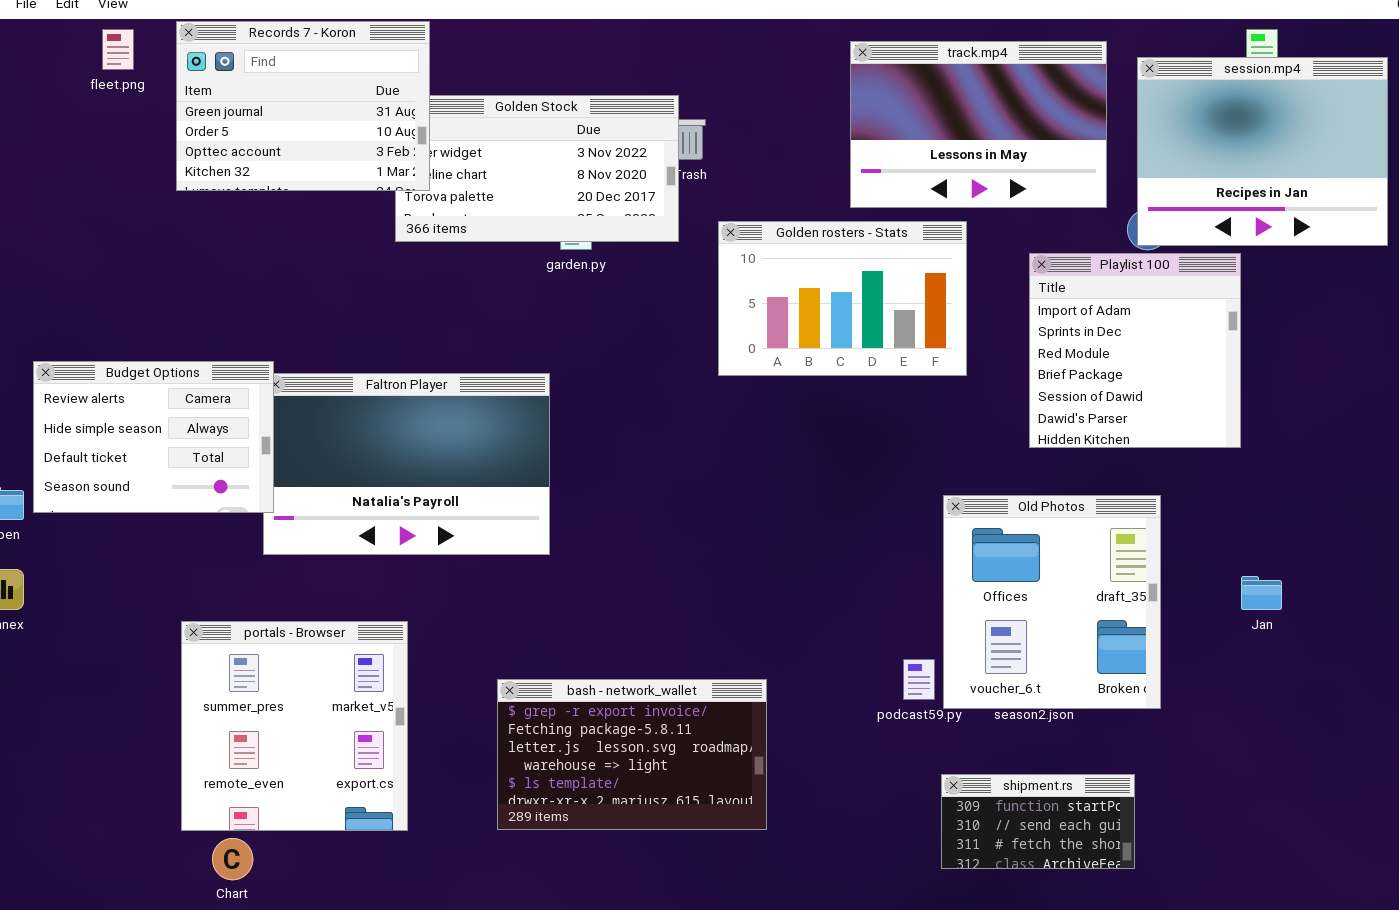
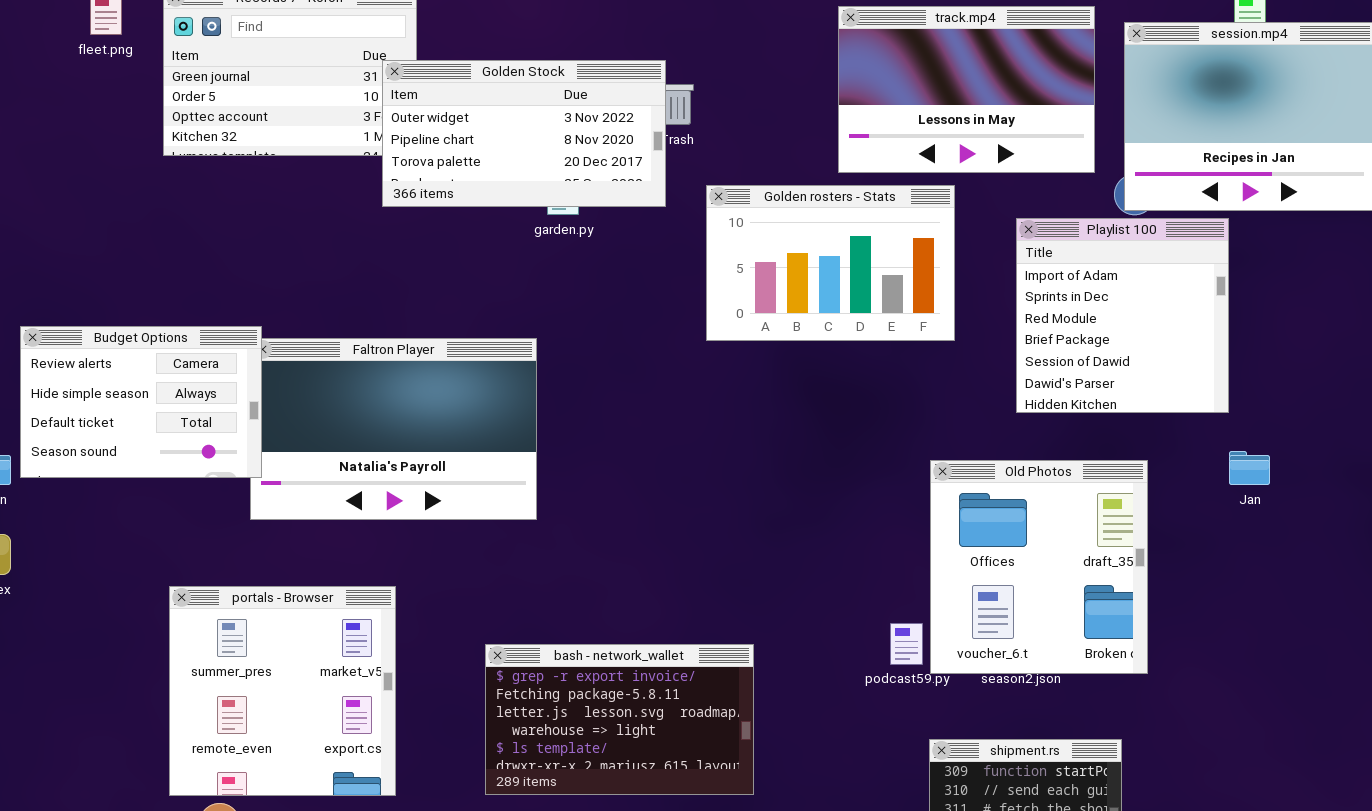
Golden Stock: [395,95,679,242] -> [382,60,666,207], raised
Jan: [1241,576,1282,610] -> [1229,451,1270,485], moved

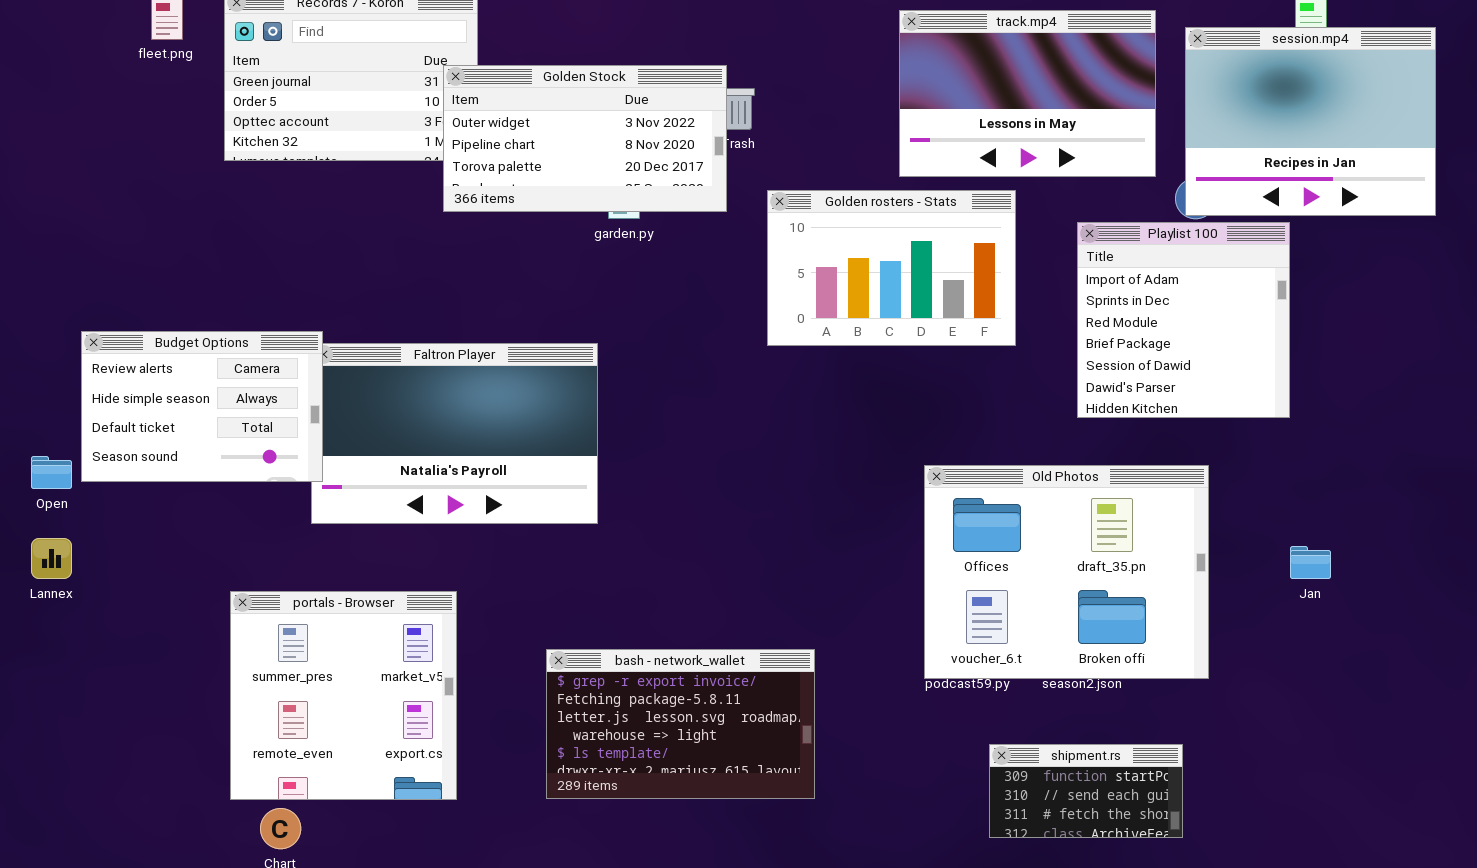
Jan: [1229,451,1270,485] -> [1290,546,1331,579], moved
Old Photos: [930,460,1148,674] -> [924,465,1209,679], resized

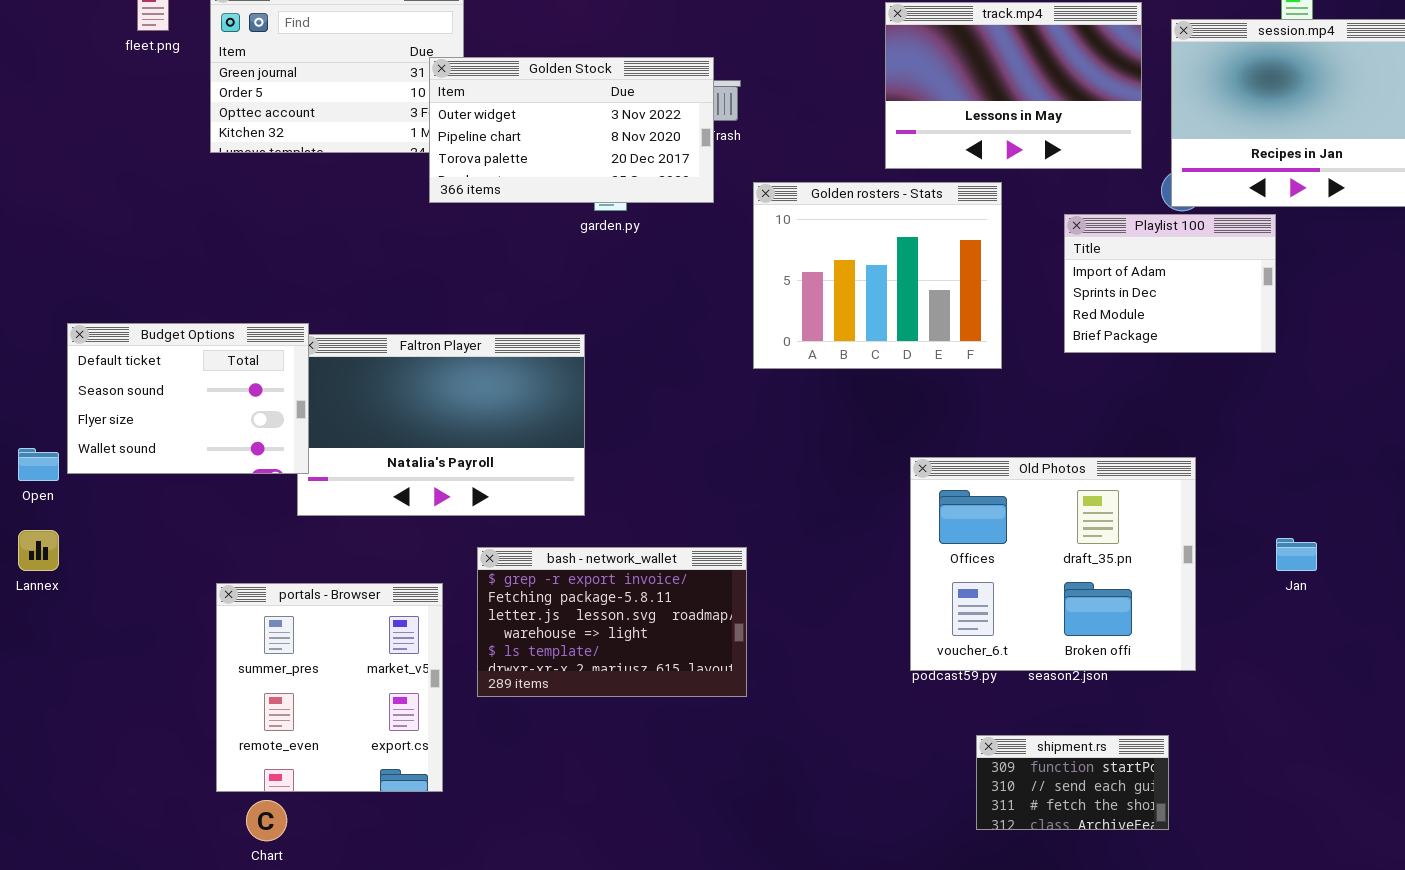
Golden rosters - Stats: [767,190,1016,346] -> [753,182,1002,369], resized
Playlist 100: [1077,222,1290,418] -> [1064,214,1276,353], resized
Budget Options: [81,331,323,482] -> [67,323,309,474], scrolled down 2 rows
bash - network_wallet: [546,649,815,799] -> [477,547,747,697], moved

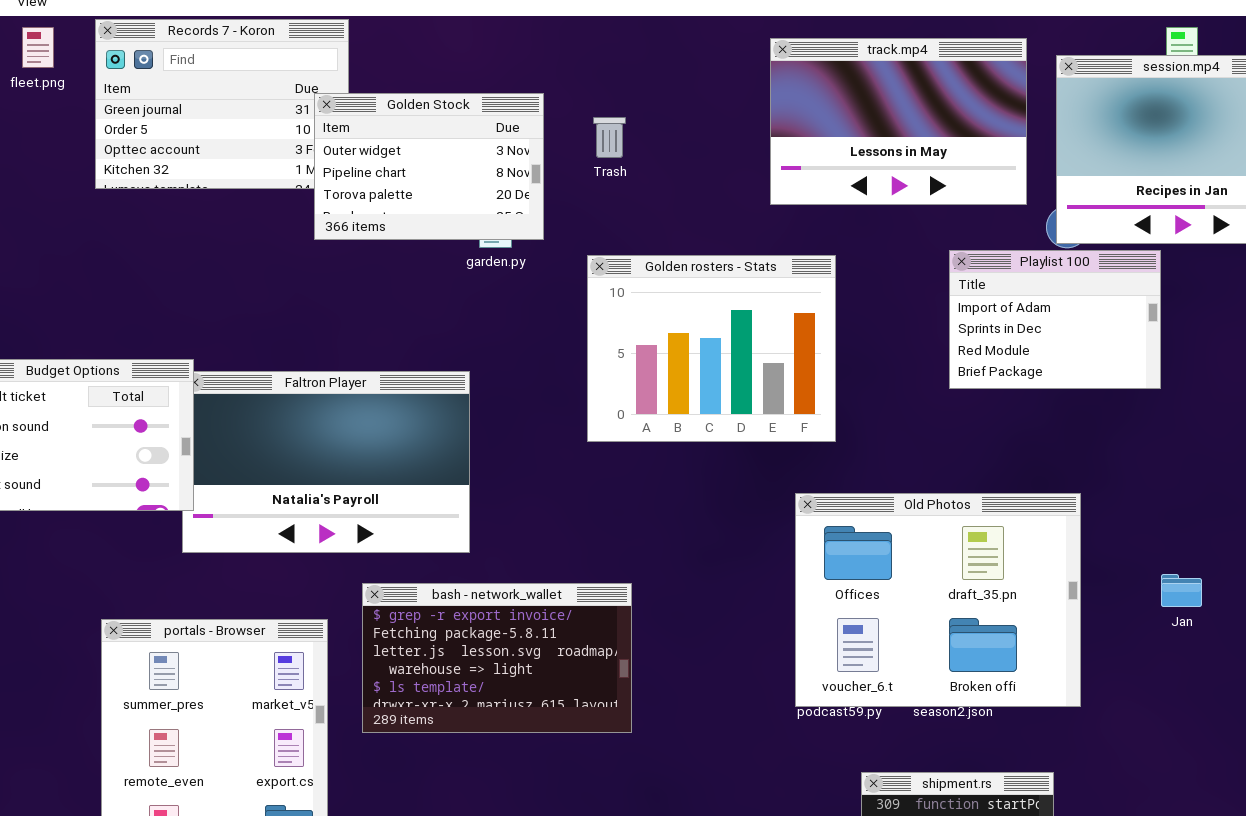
Golden Stock: [429,57,714,203] -> [314,93,544,240], resized
Golden rosters - Stats: [753,182,1002,369] -> [587,255,836,442], moved

